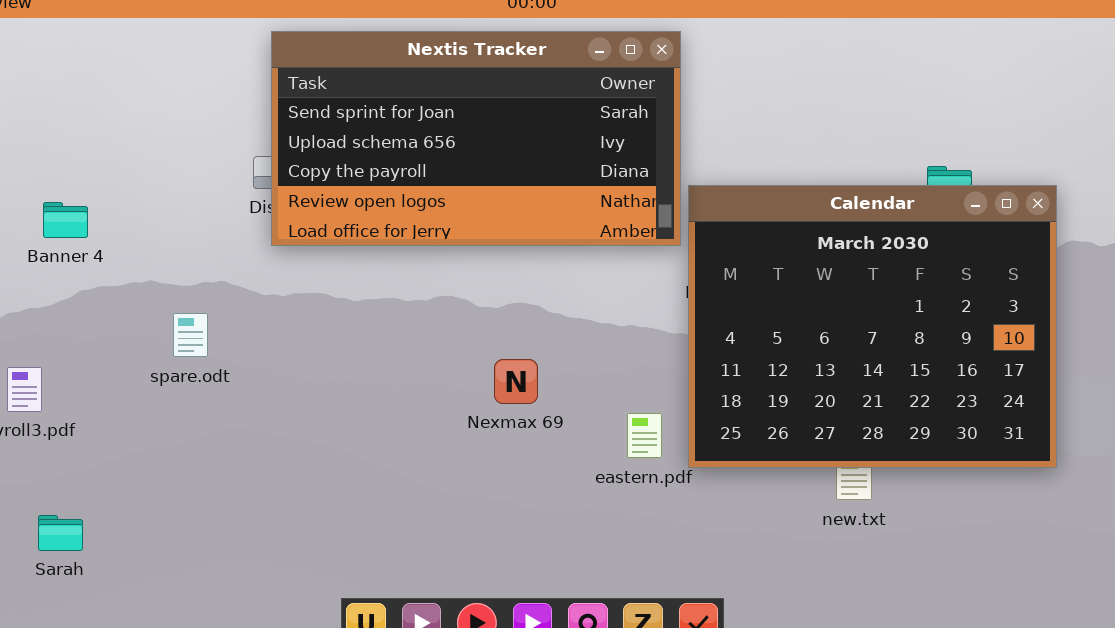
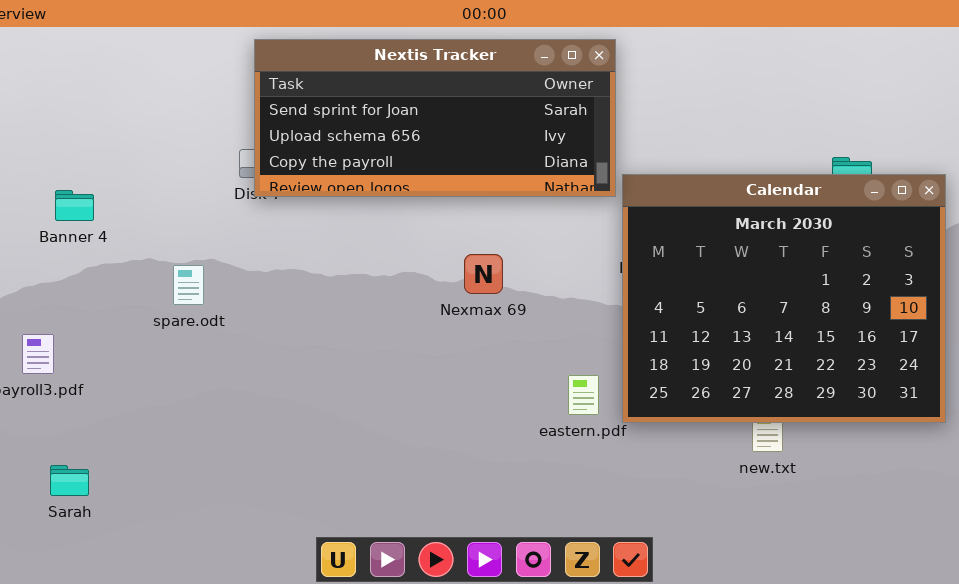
Nextis Tracker: [271,31,681,246] -> [254,39,616,197], resized
spare.odt: [173,313,208,357] -> [173,265,204,305], moved
Nexmax 69: [494,359,538,404] -> [464,254,503,294], moved

